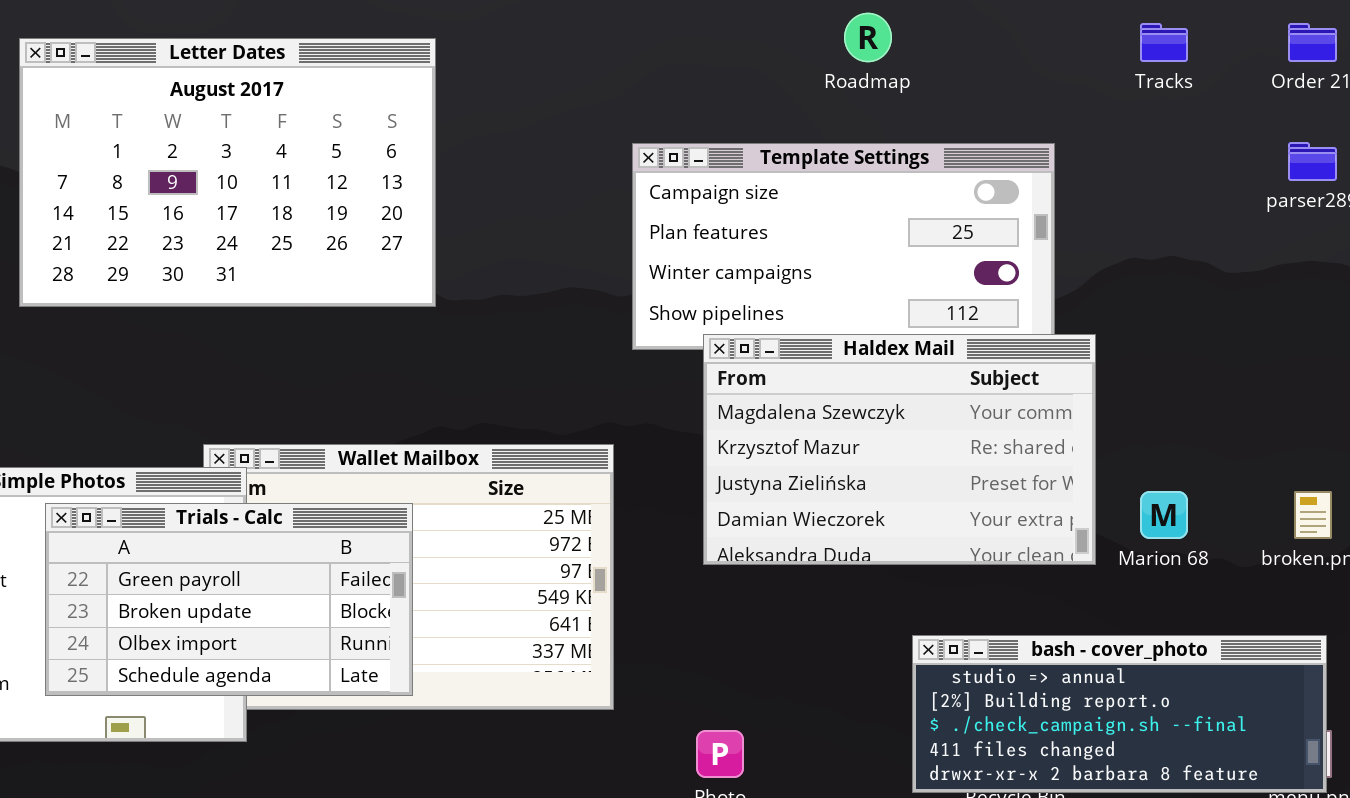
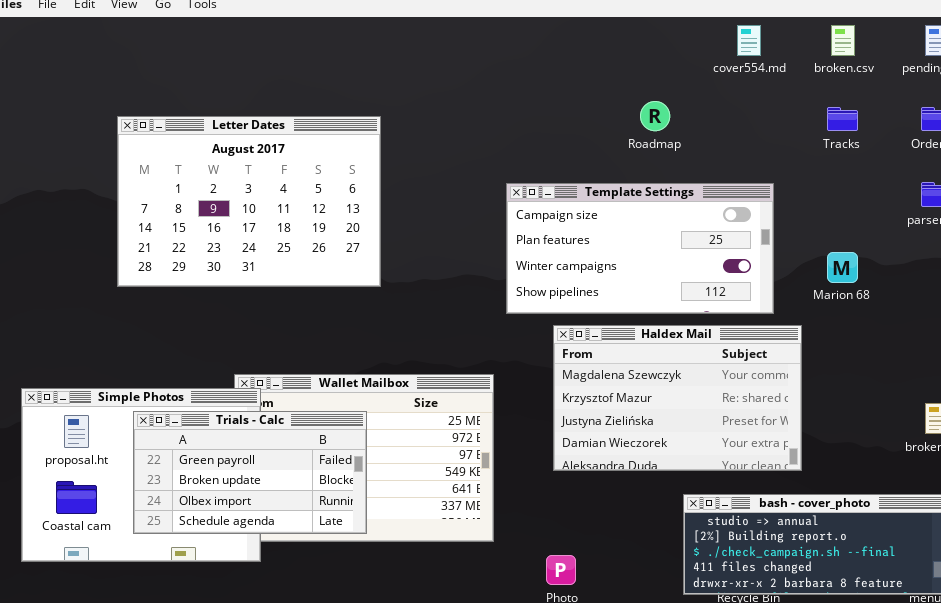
Haldex Mail: [703,334,1096,565] -> [553,325,802,471], moved
Marion 68: [1140,491,1188,539] -> [827,252,858,283], moved

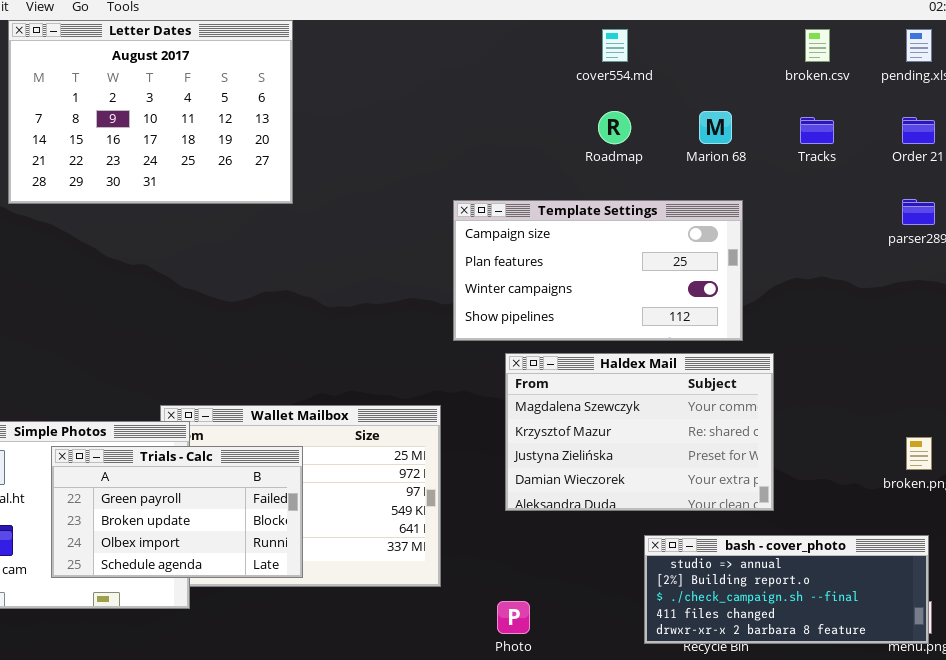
cover554.md: [737,25,761,56] -> [602,29,628,62], moved
Letter Dates: [117,116,381,287] -> [8,20,293,204], moved
Marion 68: [827,252,858,283] -> [699,111,732,144], moved

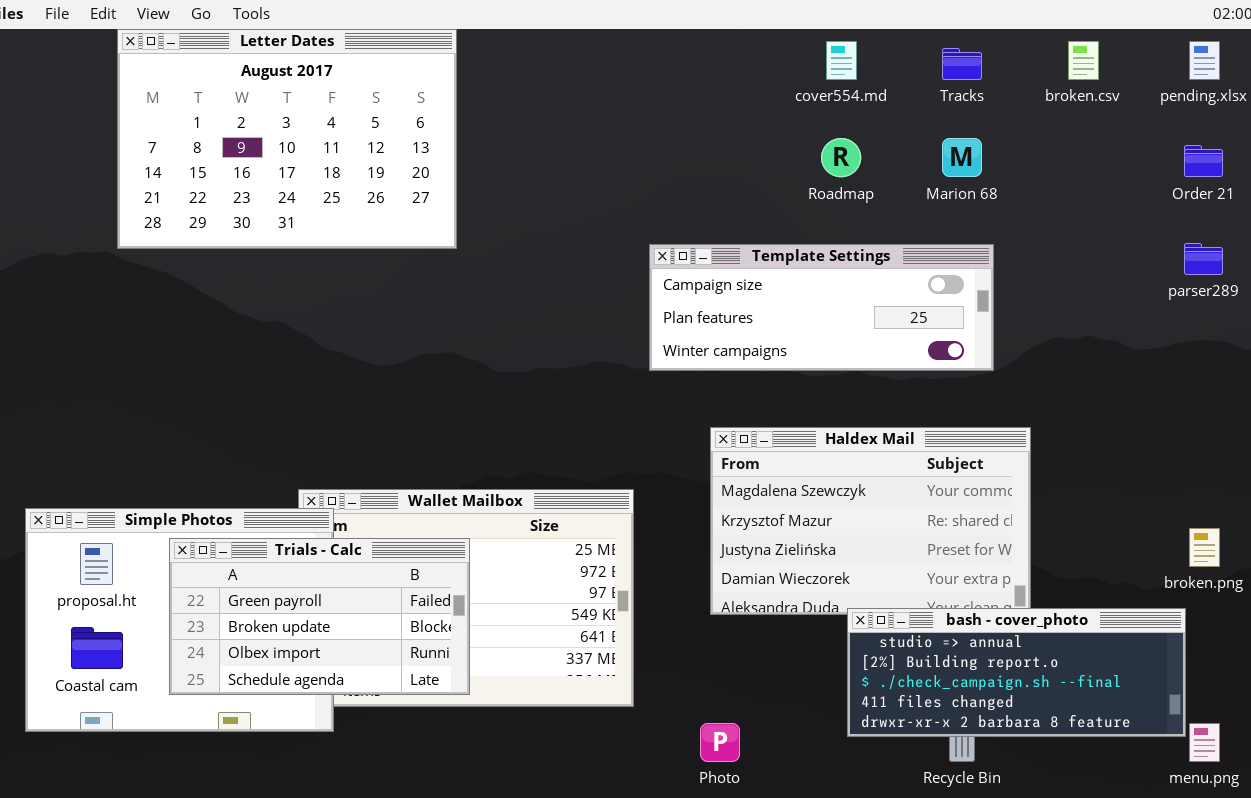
Tracks: [800,117,834,144] -> [942,48,982,80], moved
Template Settings: [453,200,743,341] -> [649,244,994,371], resized
bash - cover_photo: [644,535,929,644] -> [847,608,1186,737], moved

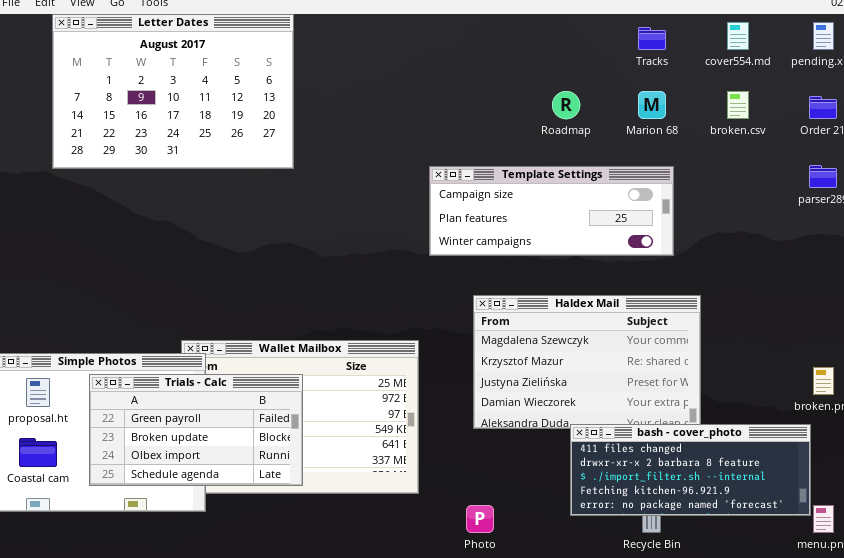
cover554.md: [826,41,857,80] -> [727,22,749,50], moved
broken.csv: [1068,41,1099,80] -> [727,91,749,119], moved
bash - cover_photo: [847,608,1186,737] -> [570,424,811,516], scrolled down 3 rows

